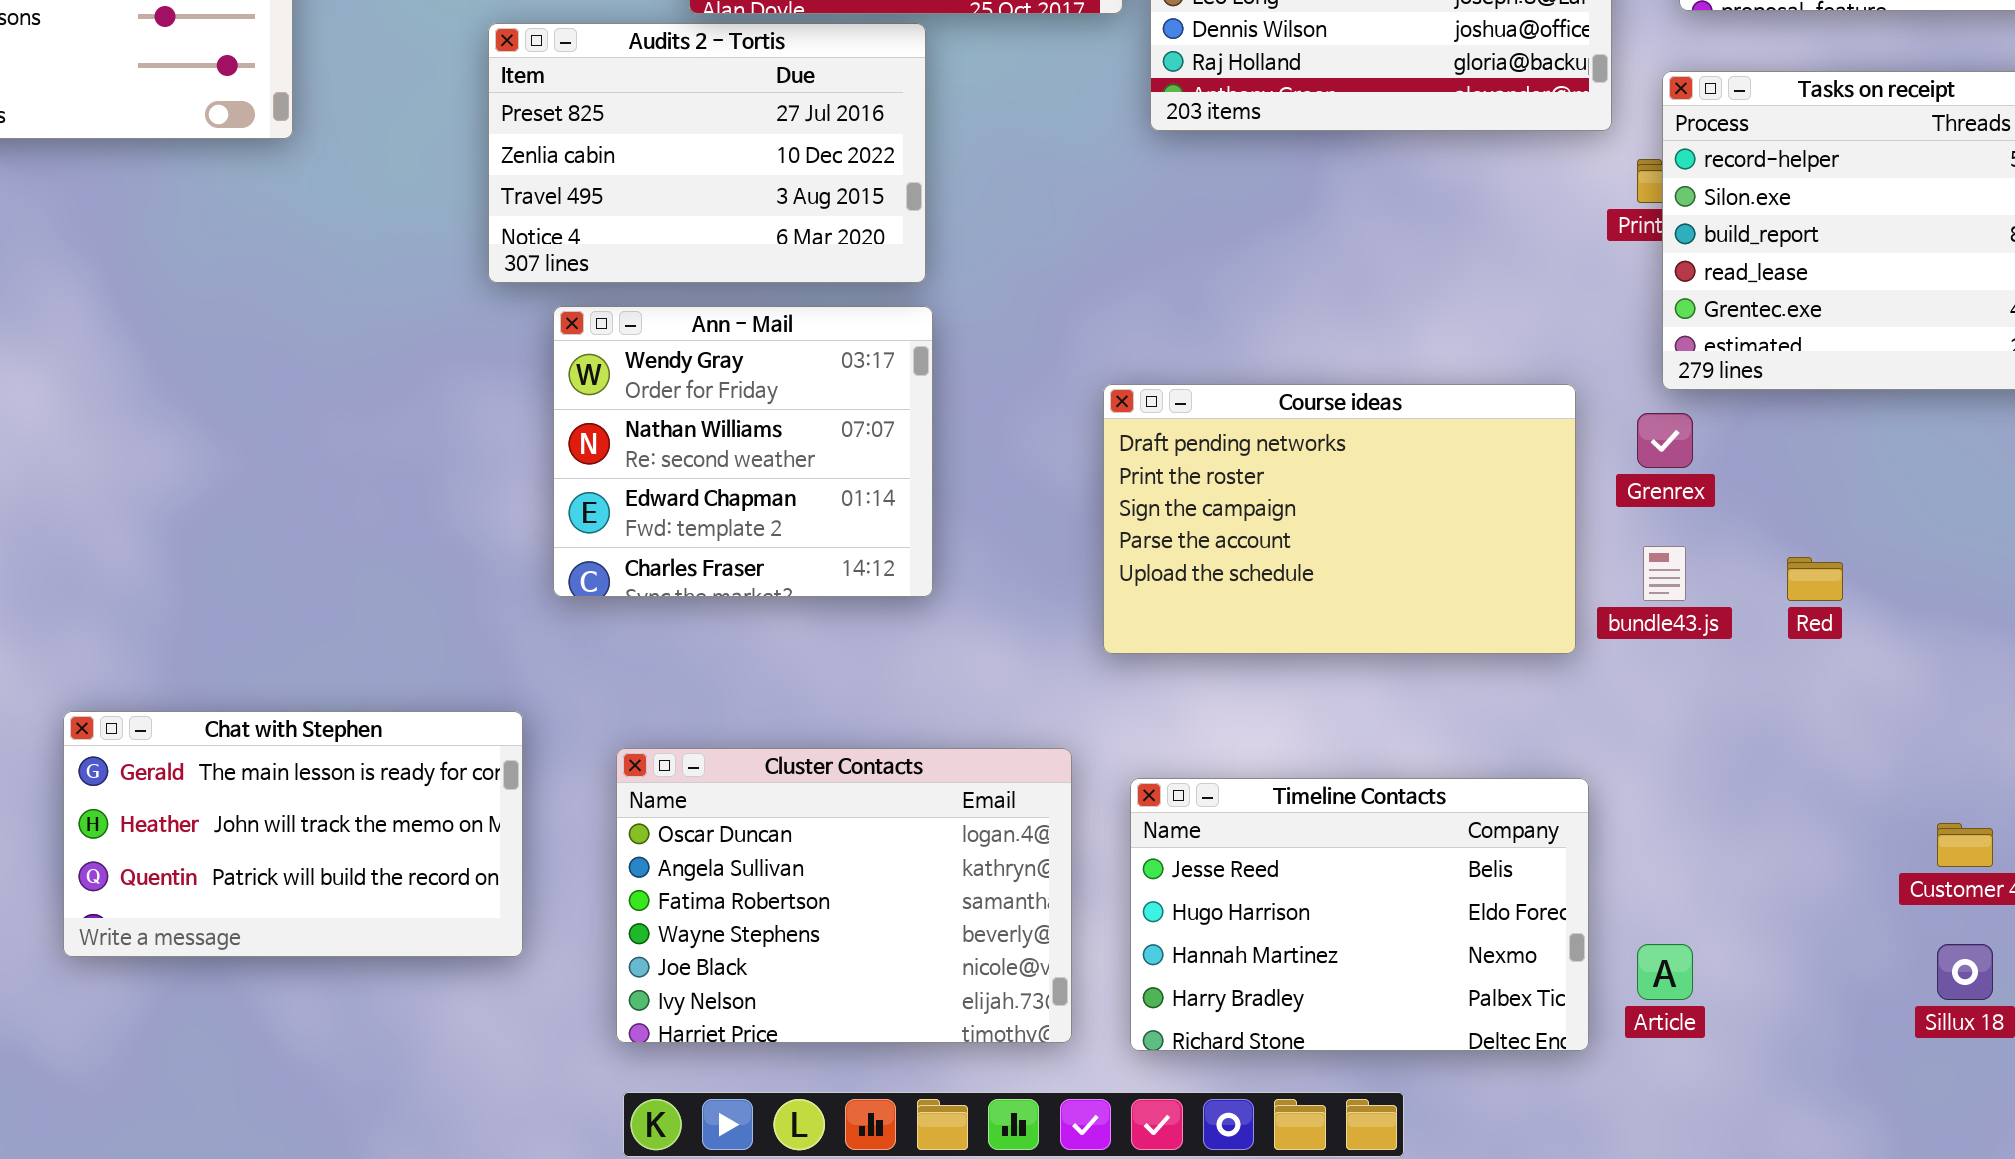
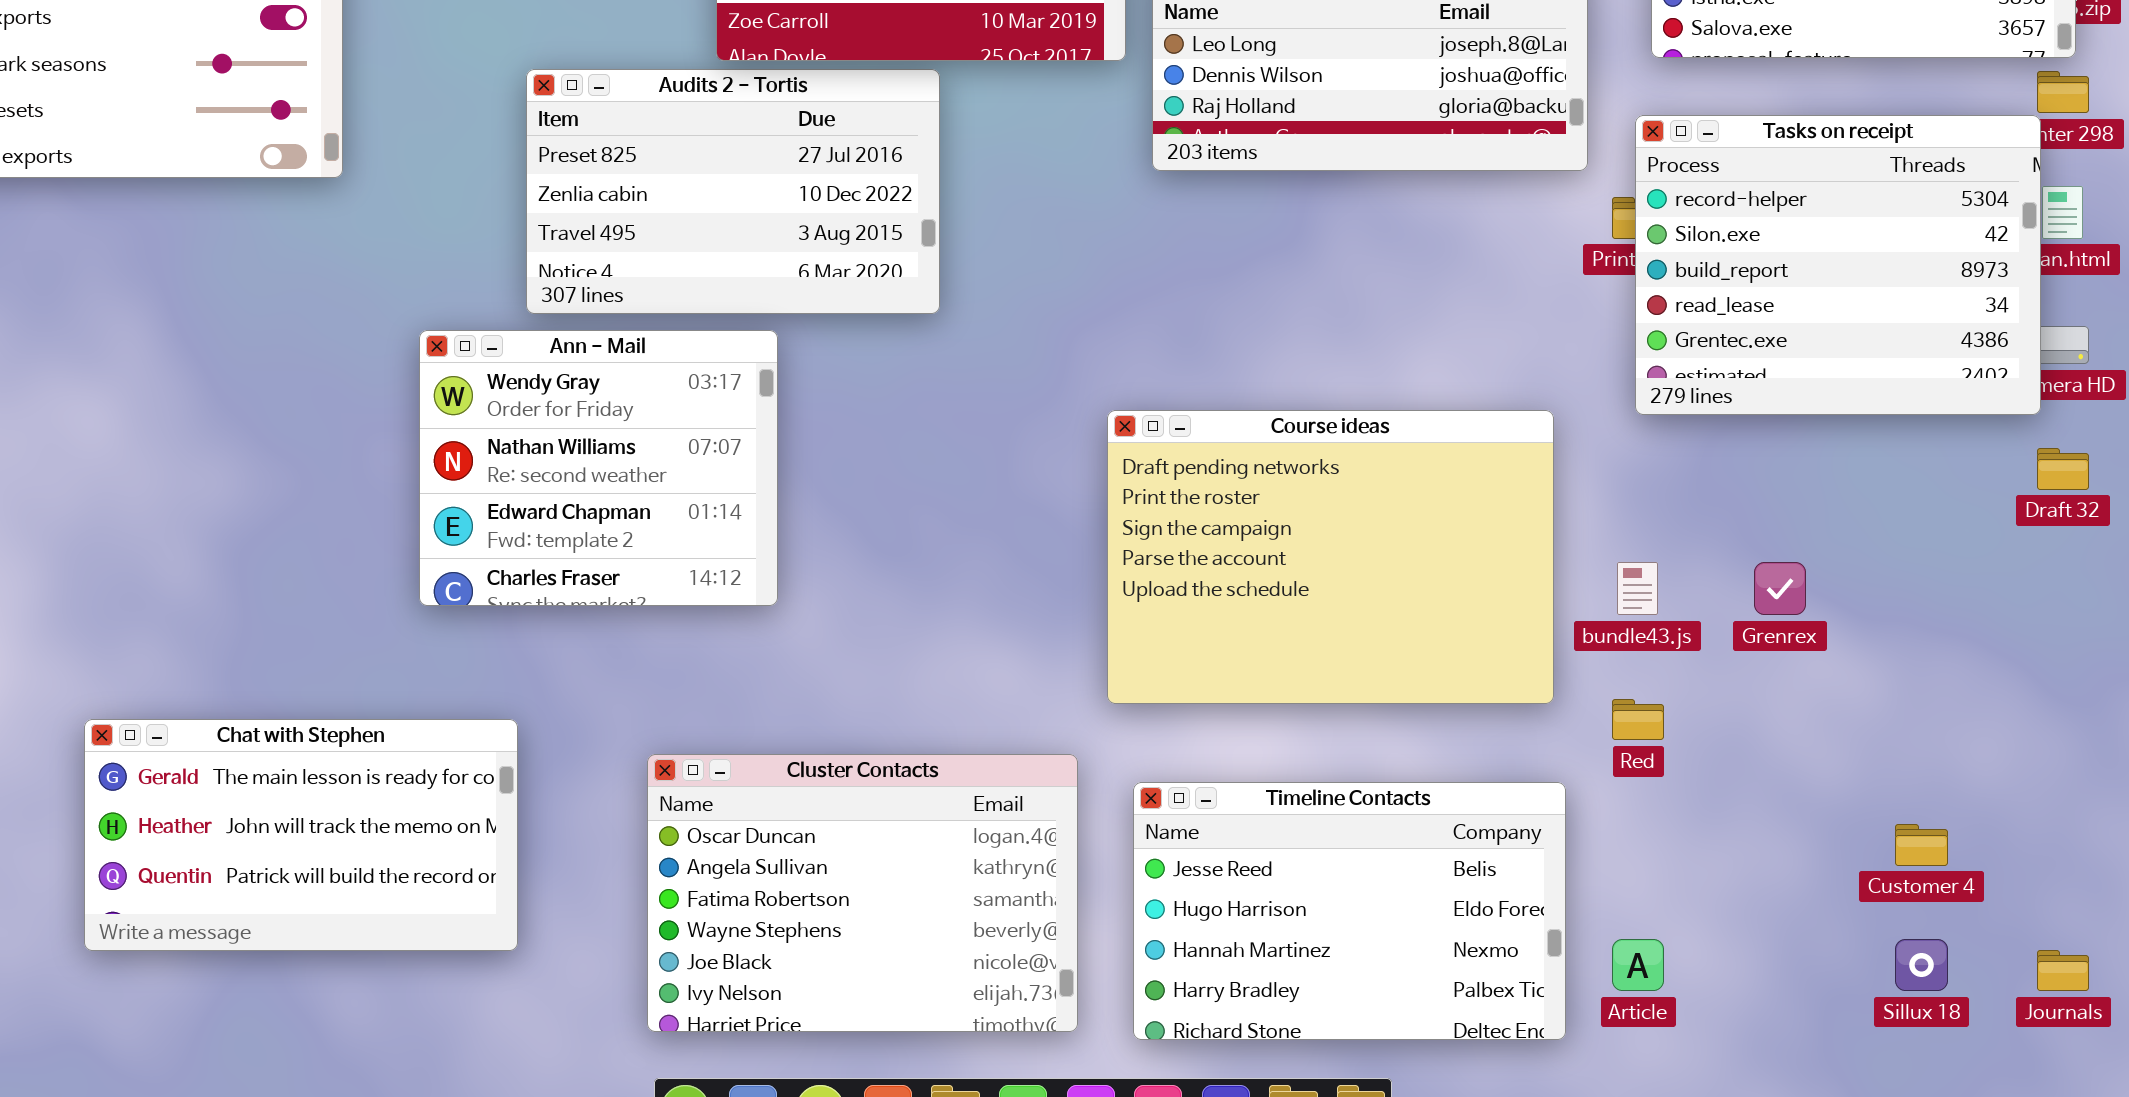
Ann - Mail: [553,306,933,597] -> [419,330,778,606], moved
Course ideas: [1103,384,1576,654] -> [1107,410,1554,704], resized
Grenrex: [1637,413,1693,468] -> [1754,562,1806,615], moved
Red: [1787,557,1843,601] -> [1612,699,1664,740], moved
Chat with Stephen: [63,711,523,957] -> [84,719,518,951], moved

